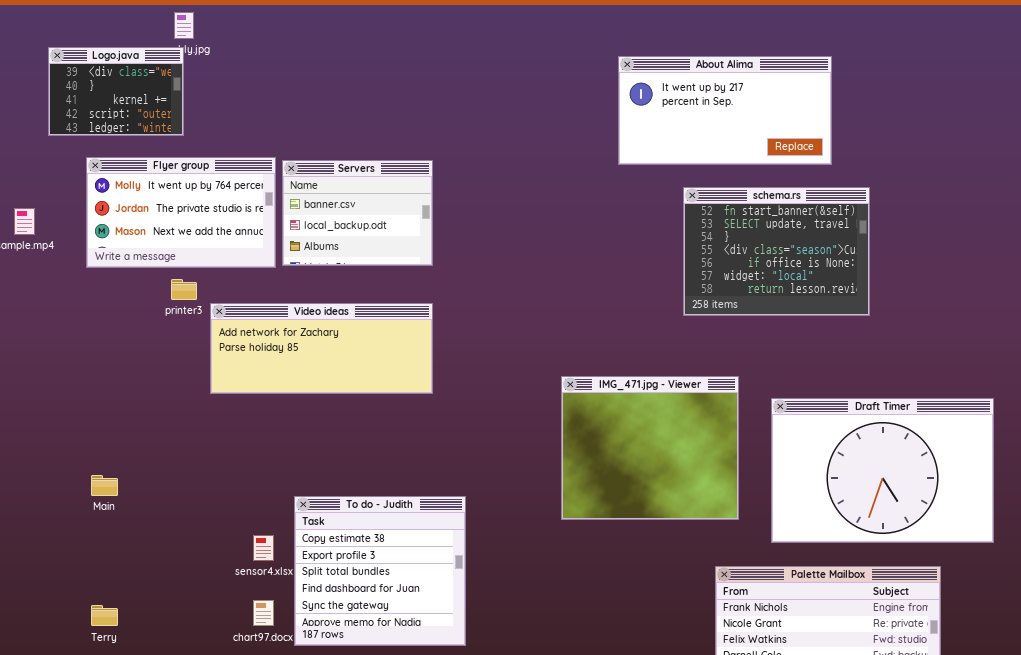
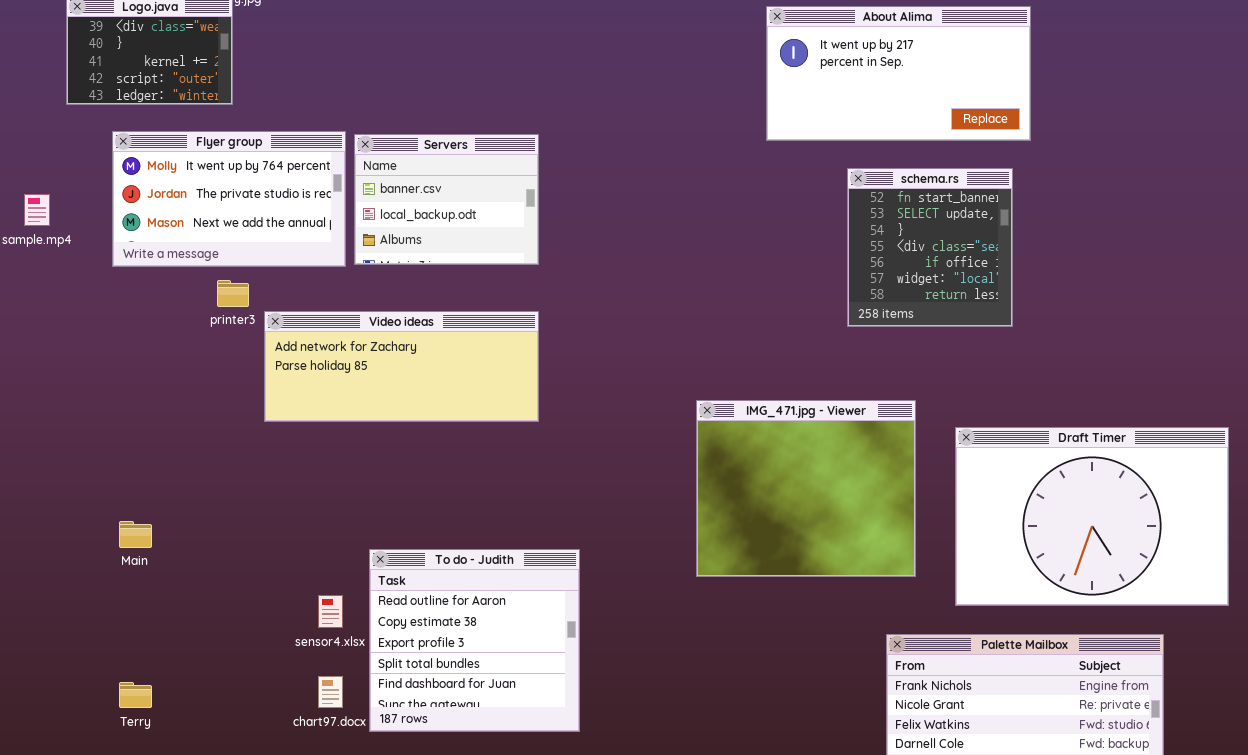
schema.rs: [683,187,870,316] -> [847,168,1013,327], resized
To do - Judith: [294,496,466,646] -> [369,549,580,732], scrolled up 1 row

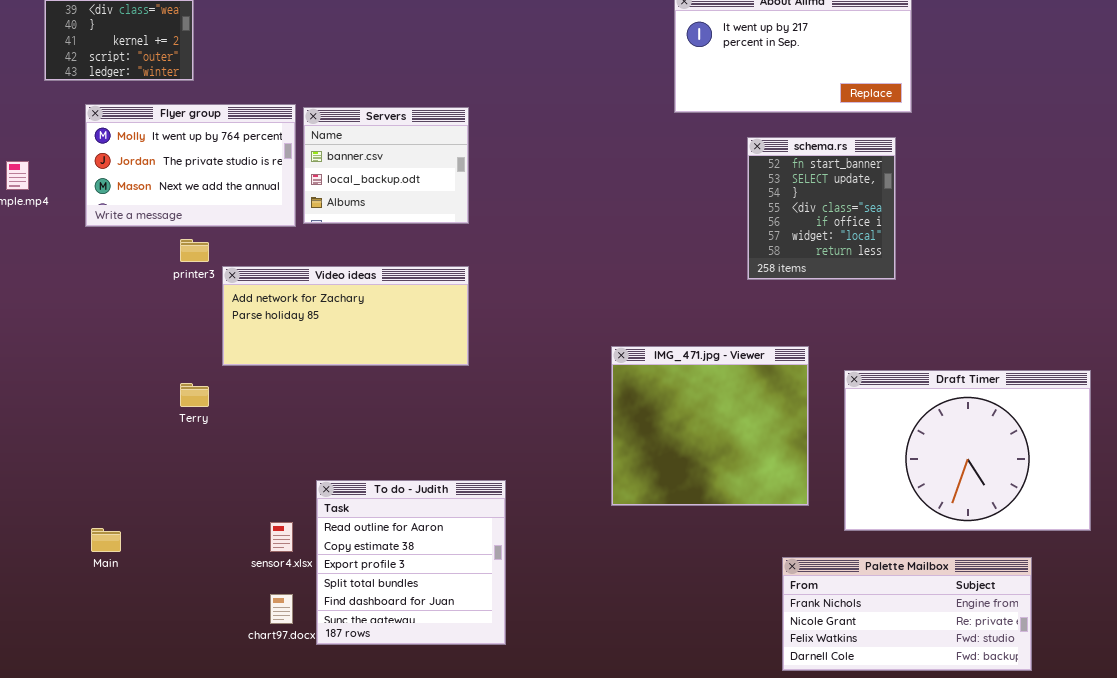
Main: [119,521,152,548] -> [91,528,121,552], moved
Terry: [119,682,152,708] -> [180,383,209,407], moved

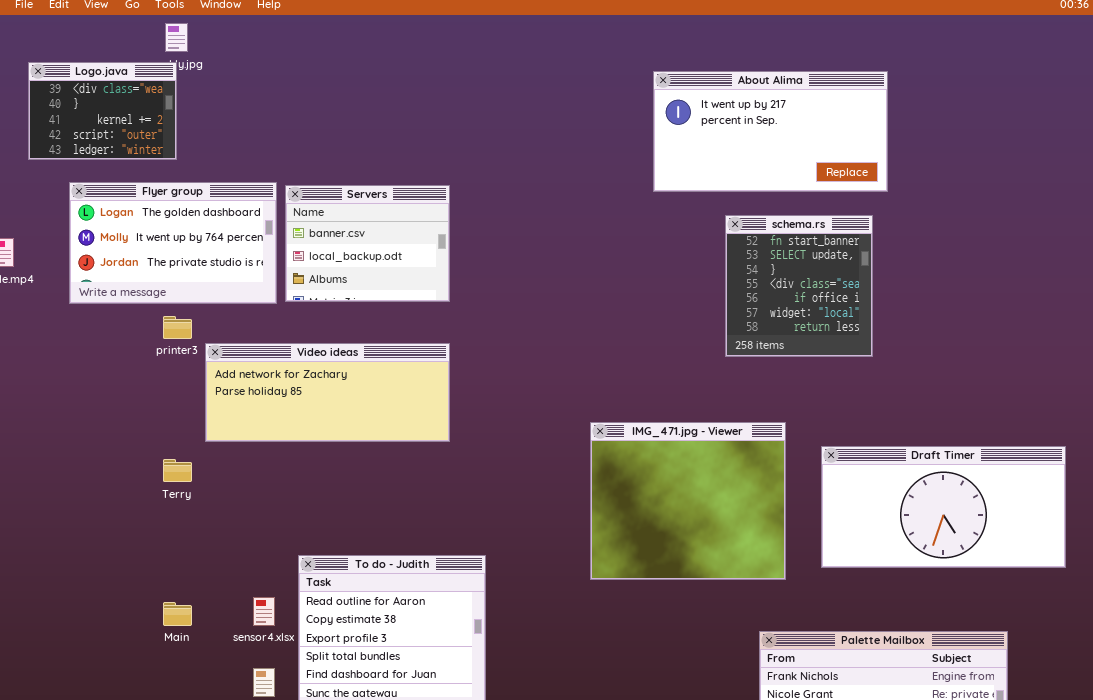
Flyer group: [85,104,296,227] -> [69,182,277,304], scrolled up 1 row
Draft Timer: [844,370,1091,531] -> [821,446,1066,568], resized
Main: [91,528,121,552] -> [163,602,192,626], moved

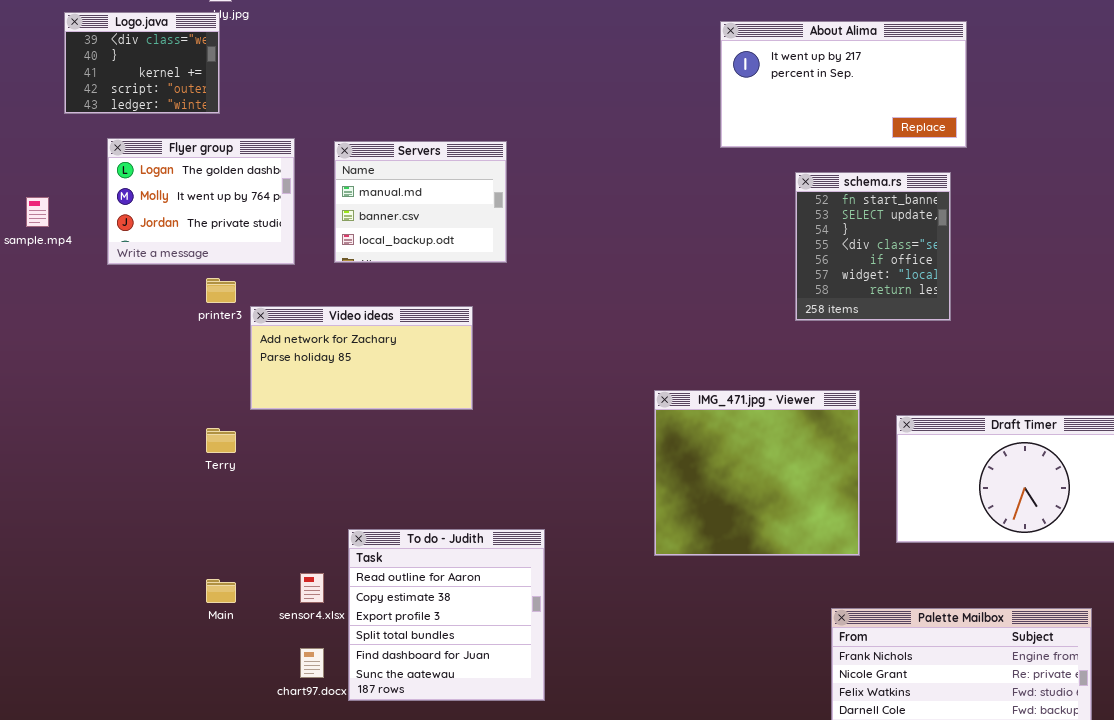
Flyer group: [69,182,277,304] -> [107,138,295,265], resized
Servers: [285,185,450,302] -> [334,141,507,263], scrolled up 1 row
Video ideas: [205,343,450,442] -> [250,306,473,410], resized

